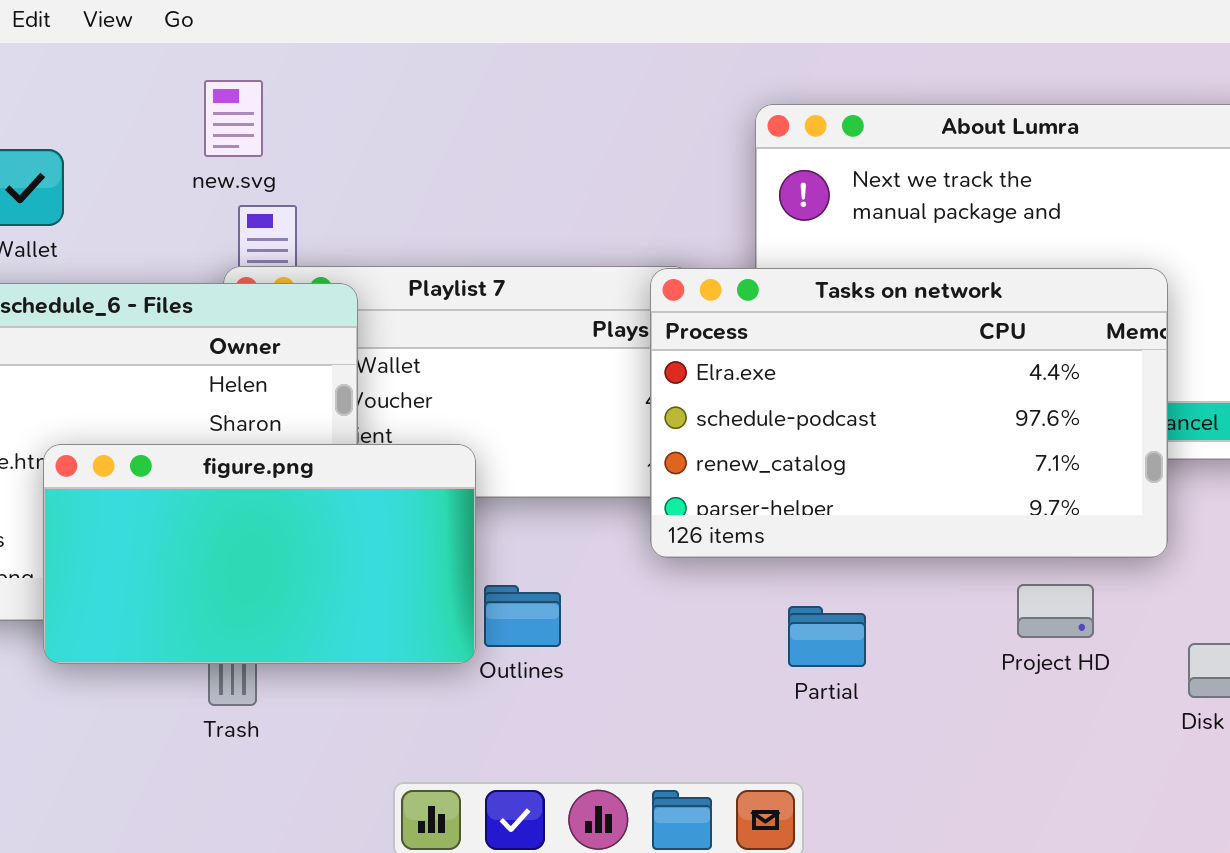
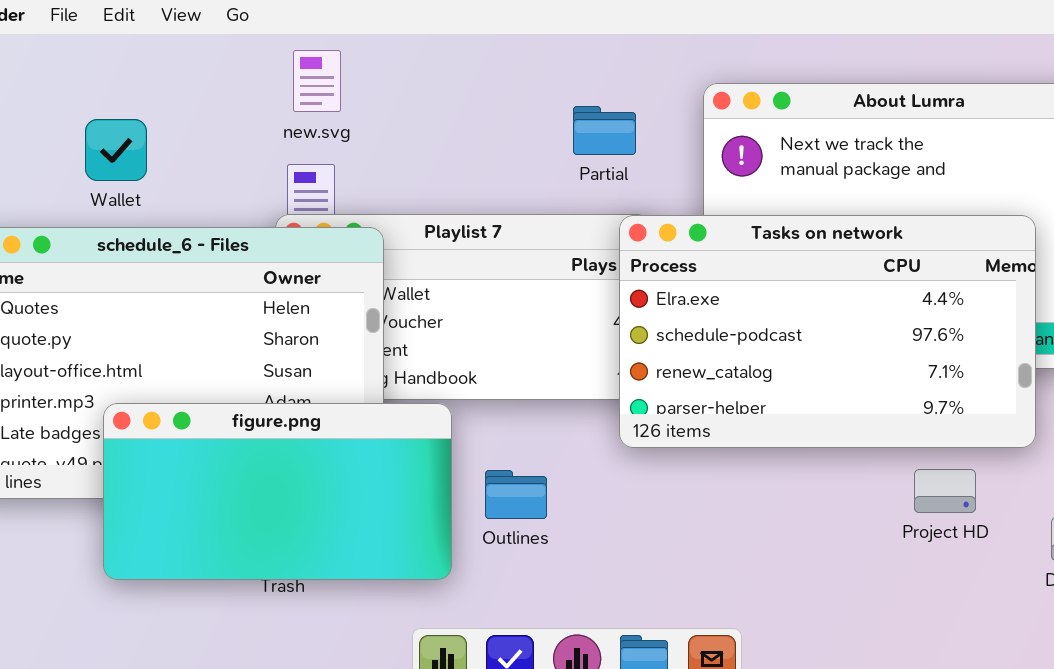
new.svg: [204,80,263,157] -> [293,50,341,112], moved
figure.png: [43,444,476,664] -> [103,403,452,580], moved
Partial: [788,606,866,667] -> [573,106,636,155], moved

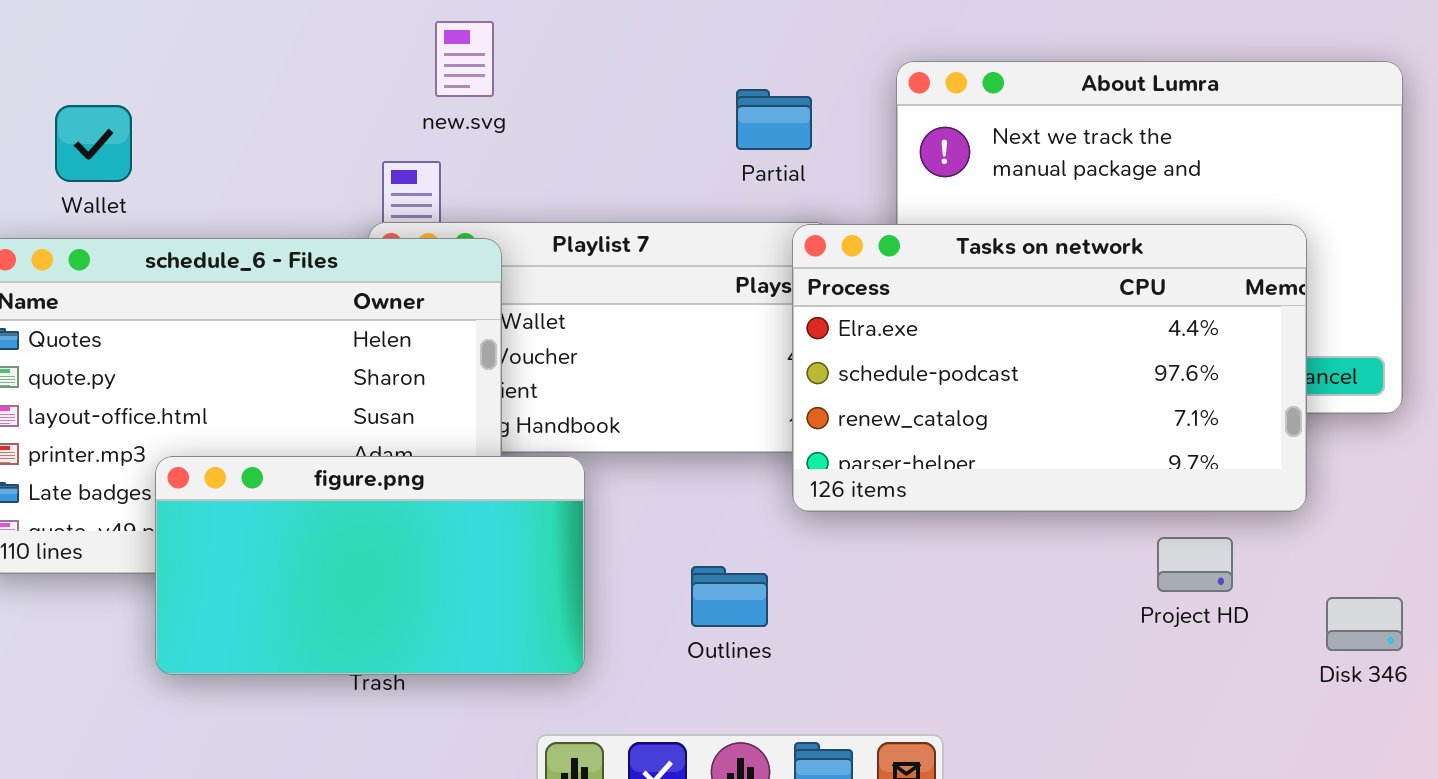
new.svg: [293,50,341,112] -> [435,21,494,97], moved
Wallet: [85,119,147,181] -> [55,105,132,182], moved
Outlines: [485,470,547,519] -> [691,566,768,627], moved

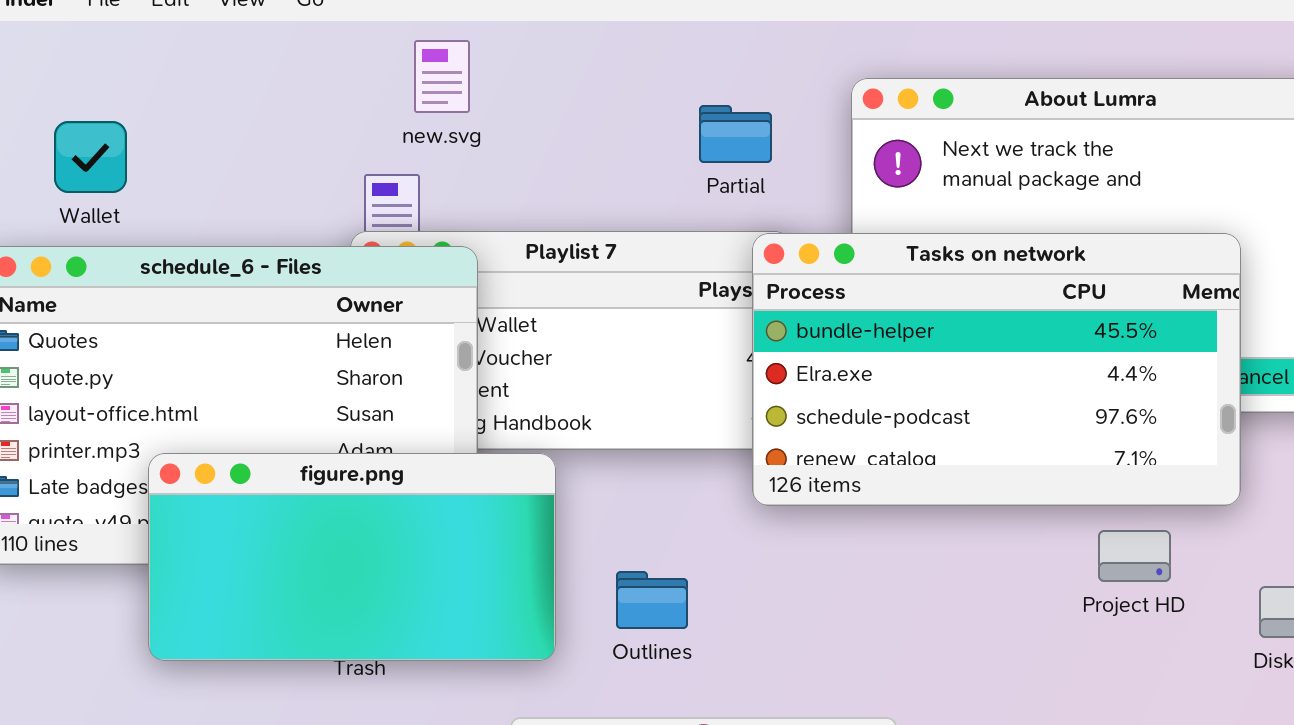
Tasks on network: [792,224,1307,512] -> [752,233,1241,506], scrolled up 1 row
Outlines: [691,566,768,627] -> [616,571,688,629], moved

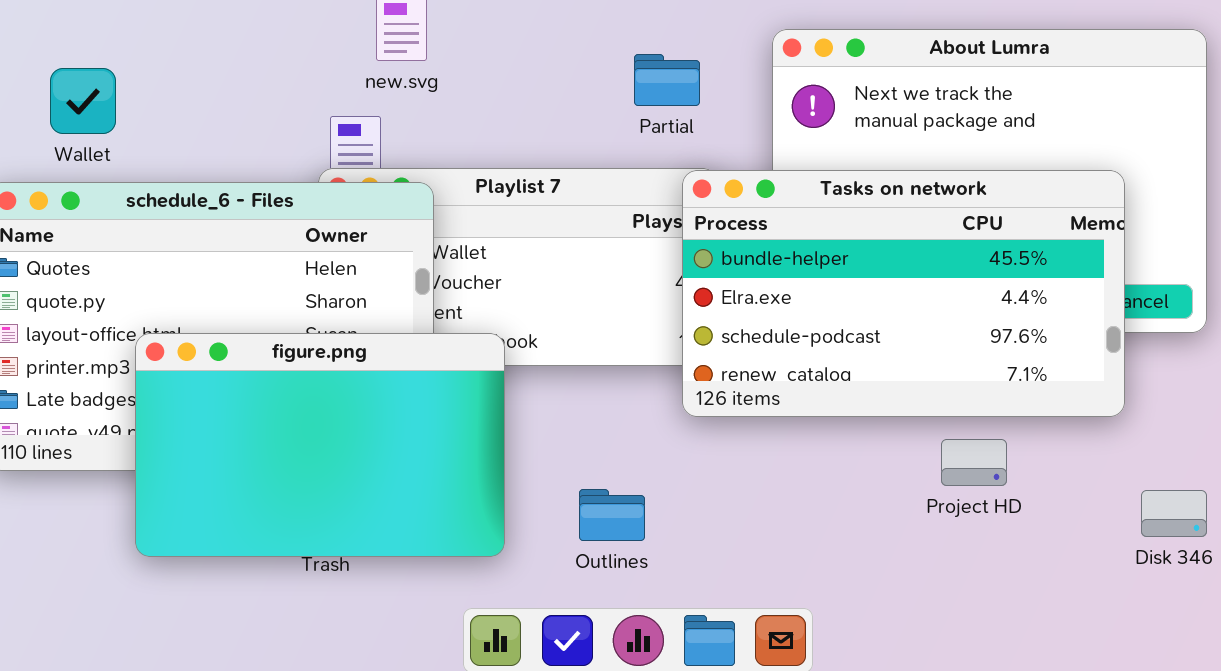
figure.png: [148,453,556,661] -> [135,333,505,557], resized
Project HD: [1098,530,1171,582] -> [941,439,1007,486], moved
Outlines: [616,571,688,629] -> [579,489,645,541], moved

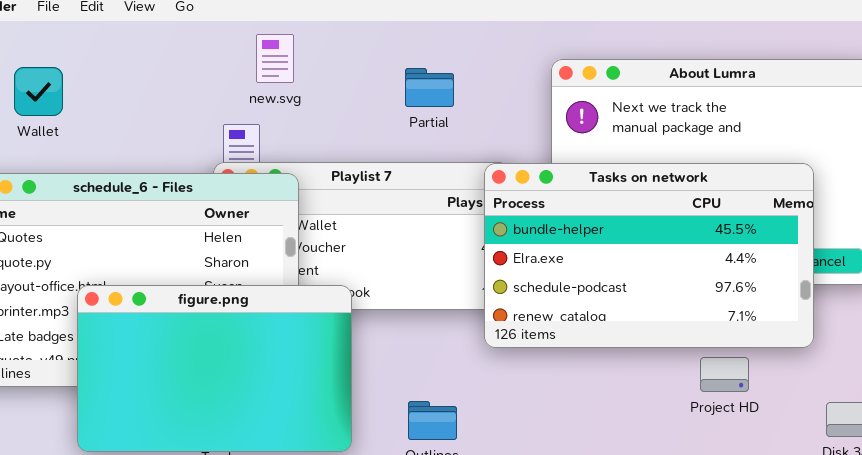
Partial: [634,54,700,106] -> [405,68,454,107], moved
Wallet: [50,68,116,134] -> [14,67,63,116], moved
Project HD: [941,439,1007,486] -> [700,357,749,392], moved

